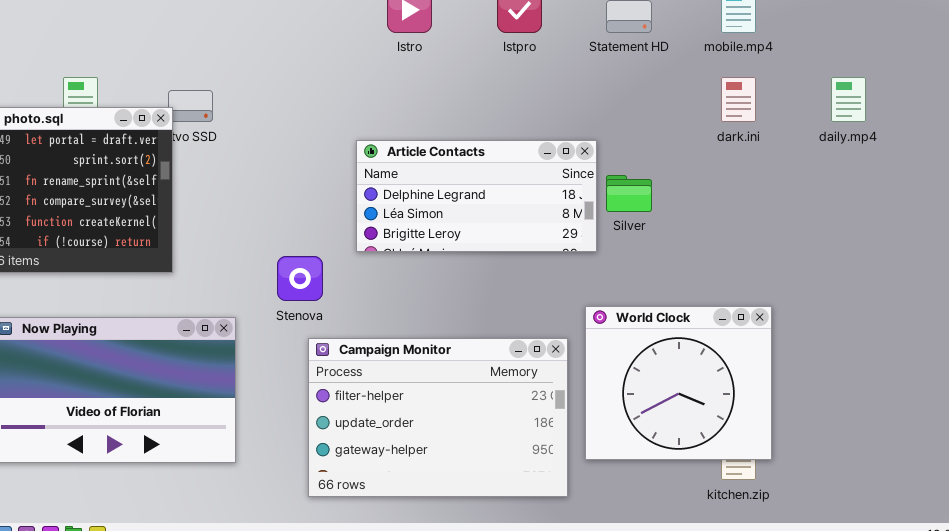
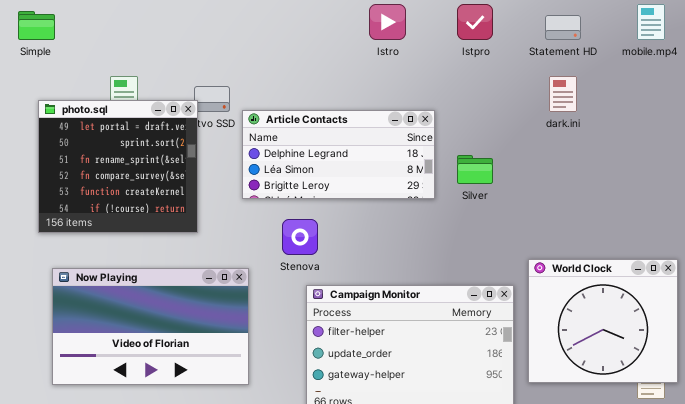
dark.ini: [721,77,756,122] -> [549,76,577,112], moved
Article Contacts: [356,140,597,252] -> [242,110,435,199], moved
Silver: [606,175,652,212] -> [457,155,493,184], moved

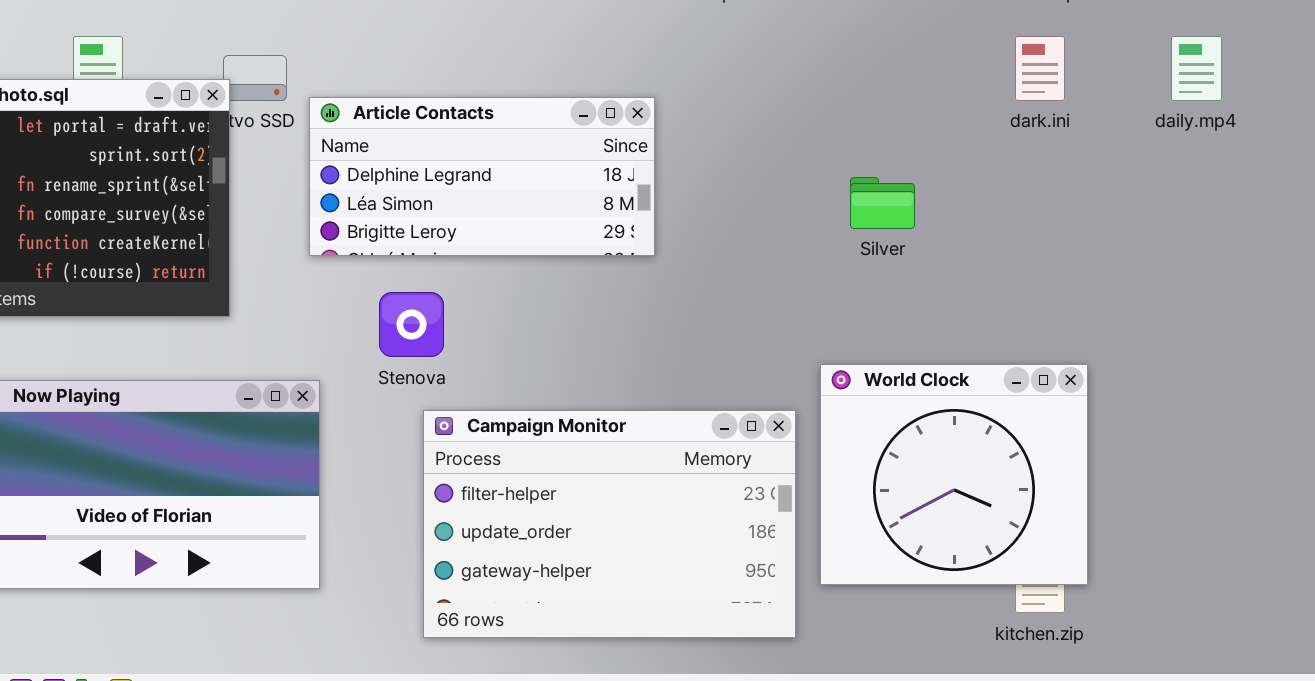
dark.ini: [549,76,577,112] -> [1015,36,1065,101], moved
Silver: [457,155,493,184] -> [850,177,915,229], moved

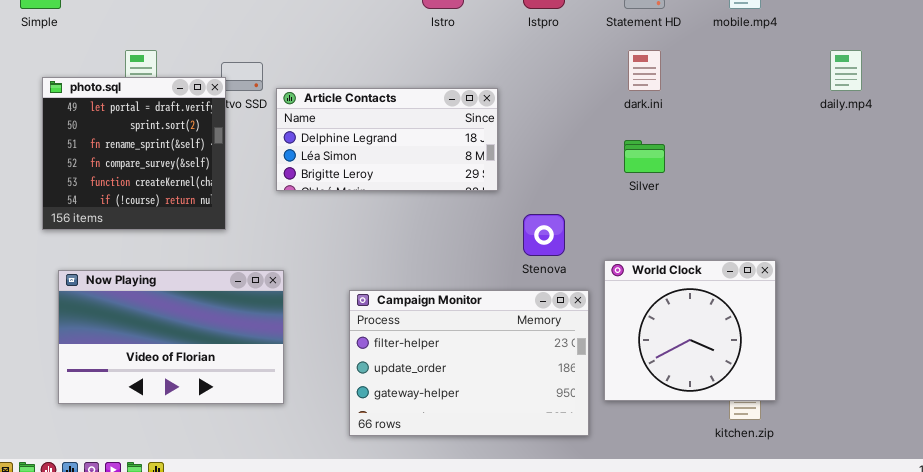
dark.ini: [1015,36,1065,101] -> [628,50,661,91], moved
Stenova: [379,292,444,357] -> [523,214,565,256], moved

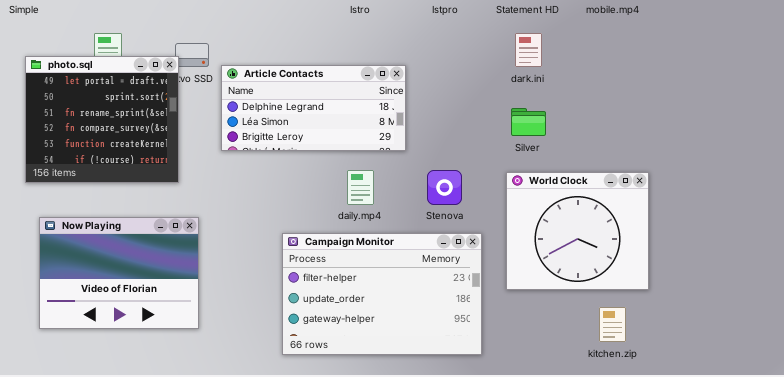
daily.mp4: [830,50,862,91] -> [347,170,374,205], moved
World Clock: [604,260,776,401] -> [506,172,649,290], moved
Now Playing: [58,270,284,404] -> [39,217,199,329], resized

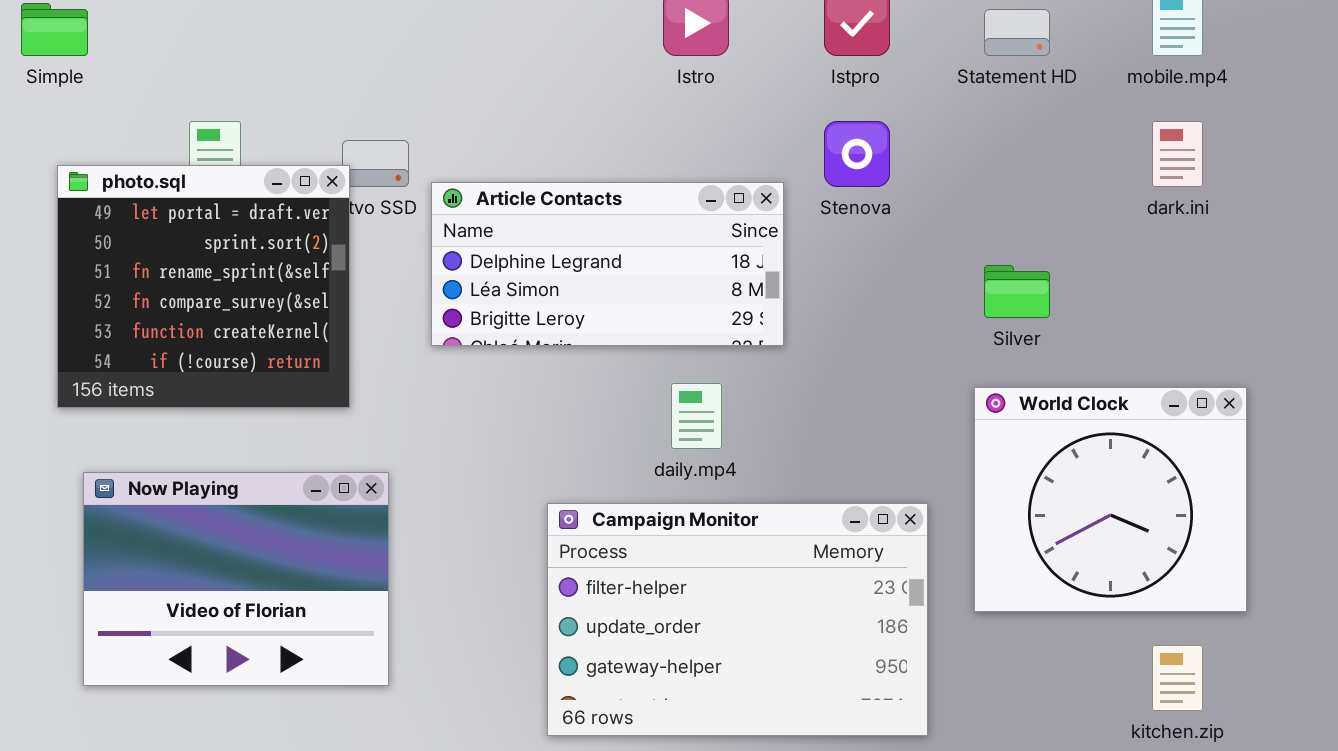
dark.ini: [515,33,542,67] -> [1152,121,1203,187], moved
Stenova: [427,170,462,205] -> [824,121,890,187], moved

